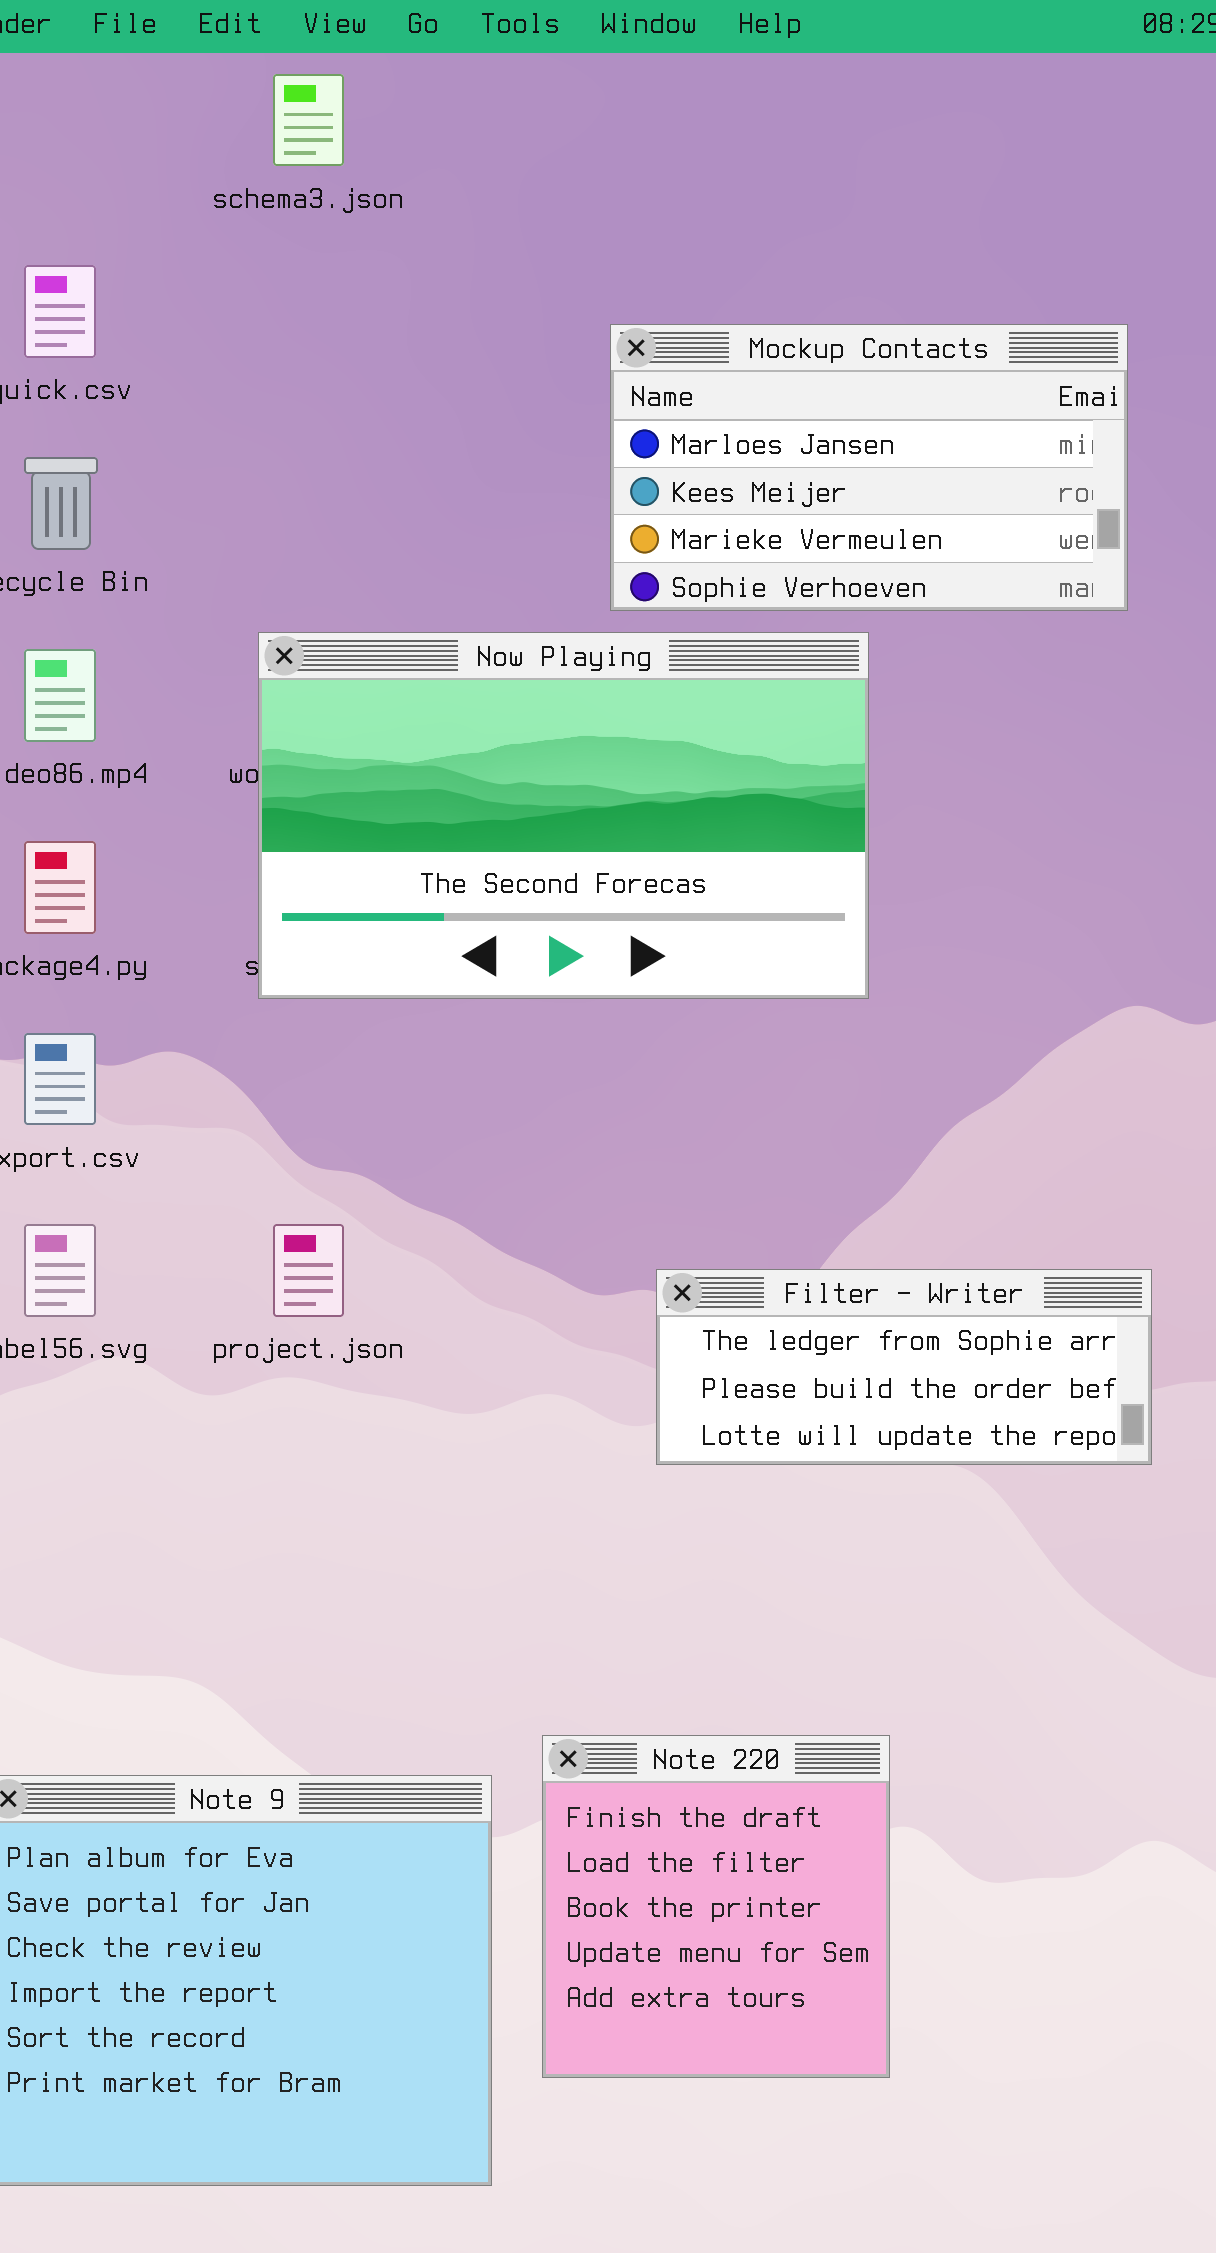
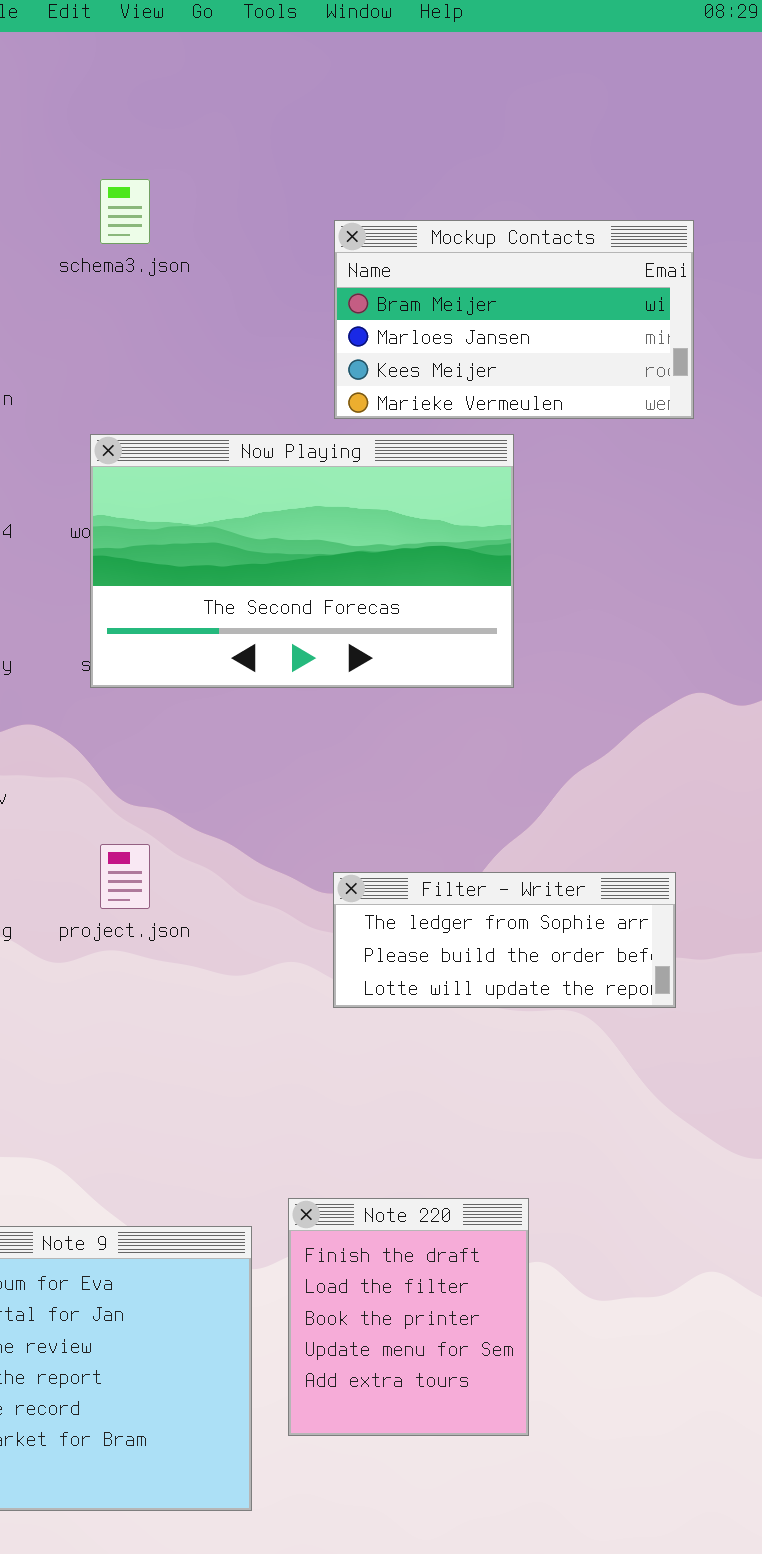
schema3.json: [273,74,344,166] -> [100,179,150,244], moved
Mockup Contacts: [610,324,1128,611] -> [334,220,694,419], scrolled up 1 row
Filter - Writer: [656,1269,1152,1465] -> [333,872,676,1008], moved

